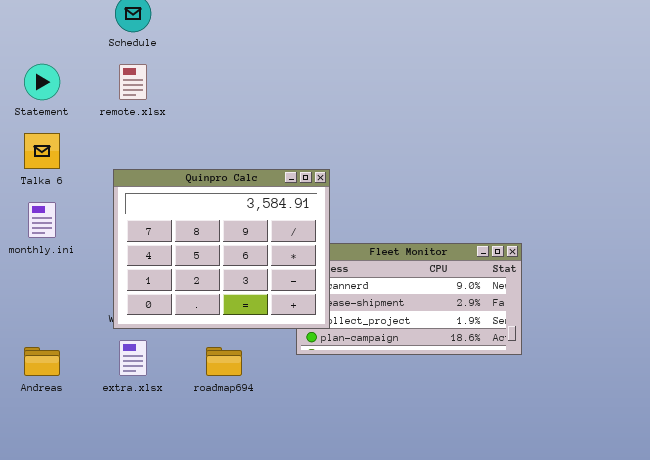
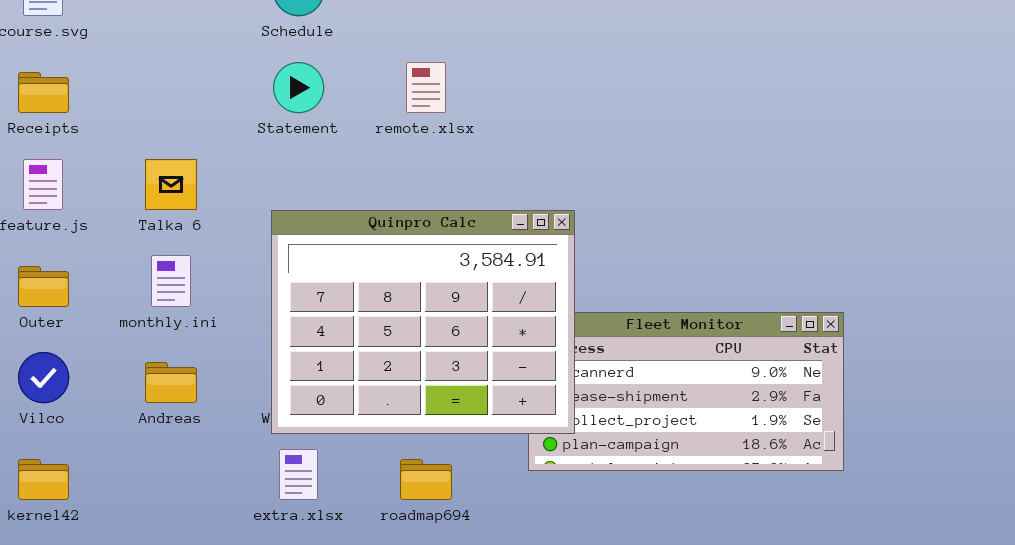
Statement: [24,64,60,100] -> [273,62,324,113], moved
remote.xlsx: [119,64,147,100] -> [406,62,446,113], moved
Andreas: [24,347,60,376] -> [145,362,197,403], moved

